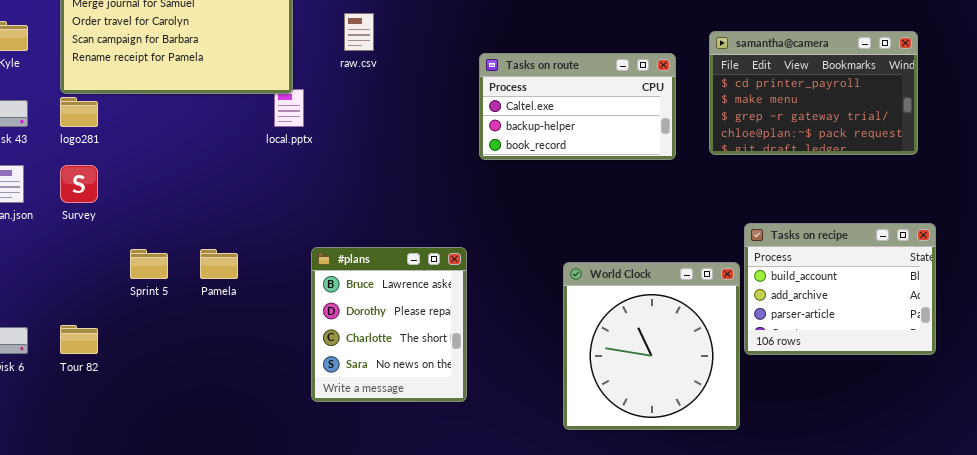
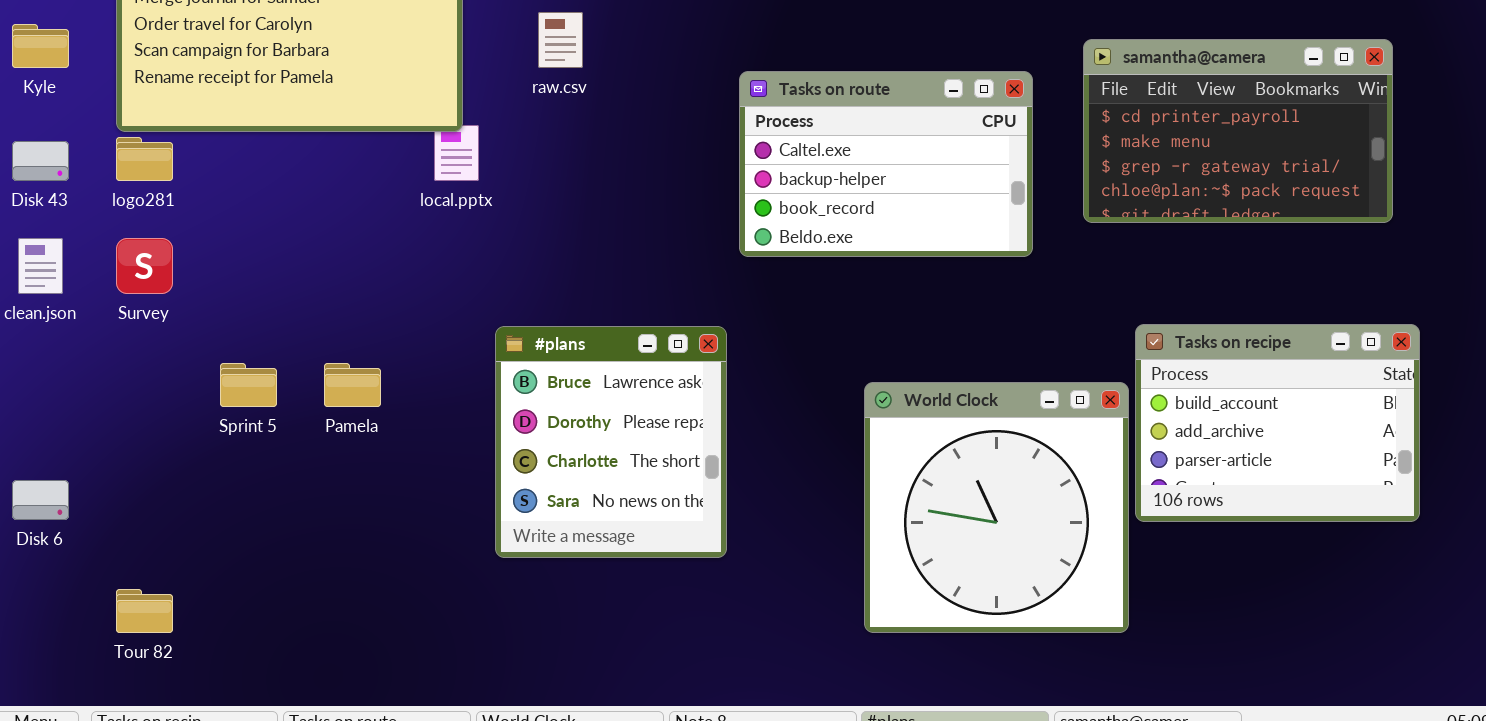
Tasks on route: [479,53,676,160] -> [739,71,1033,257], resized
#plans: [311,247,467,402] -> [495,326,727,558], moved
Tour 82: [60,325,98,354] -> [116,589,173,633], moved

